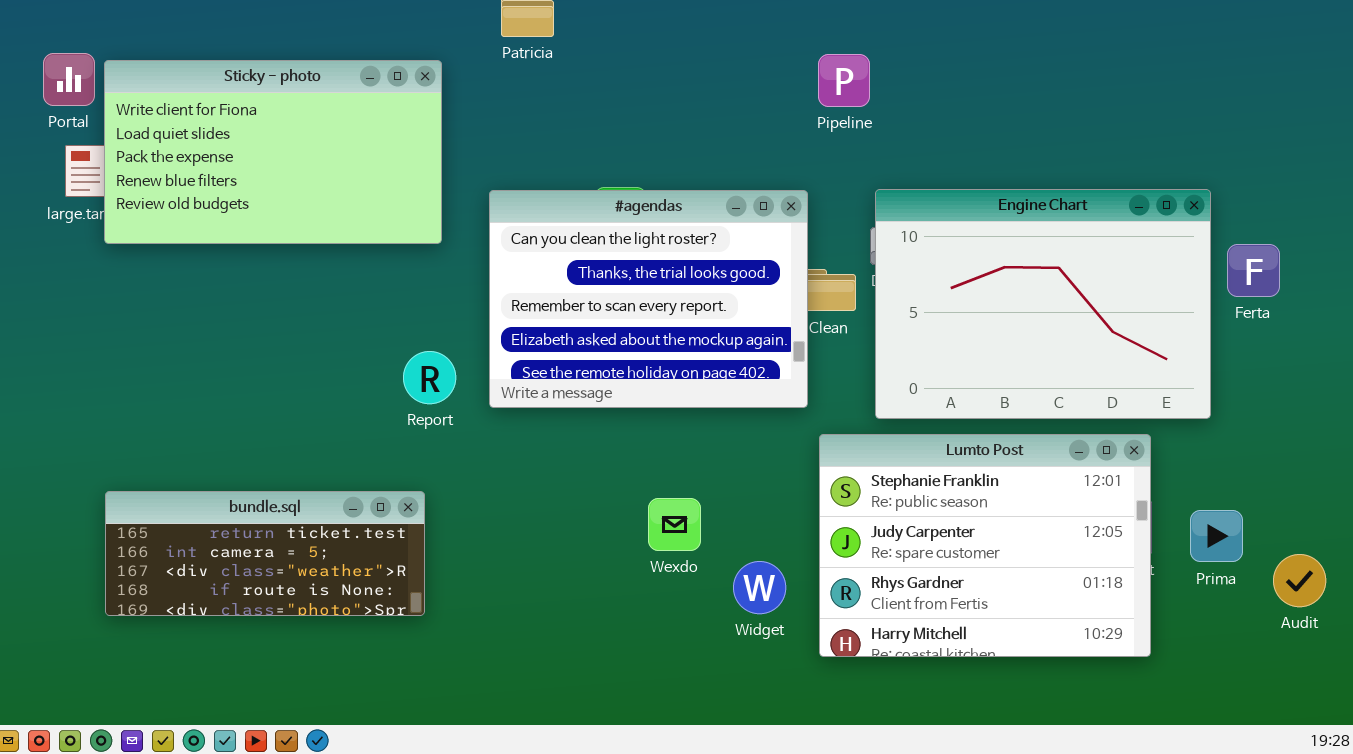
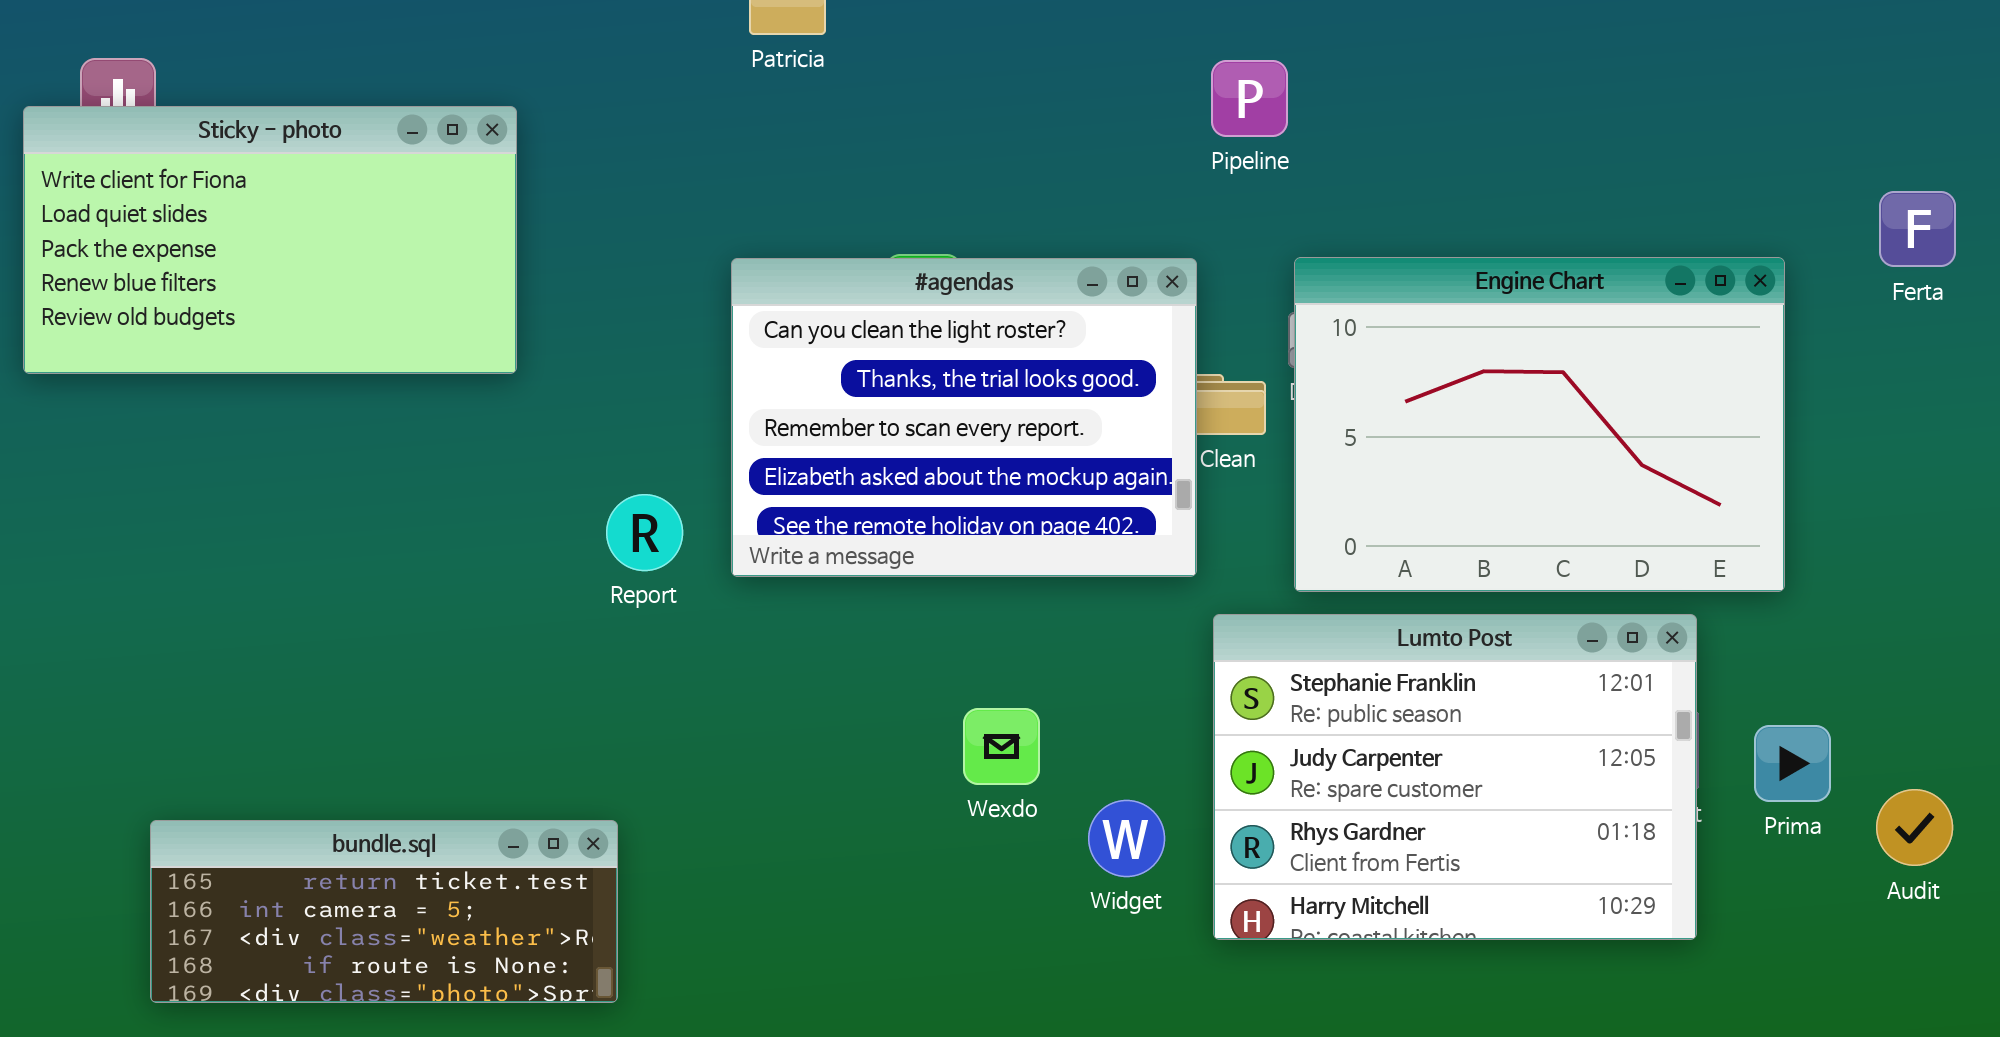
Sticky - photo: [104,60,442,244] -> [23,106,517,374], moved
Ferta: [1227,244,1280,297] -> [1879,191,1956,267], moved
bundle.sql: [105,491,425,616] -> [150,820,618,1003], moved

